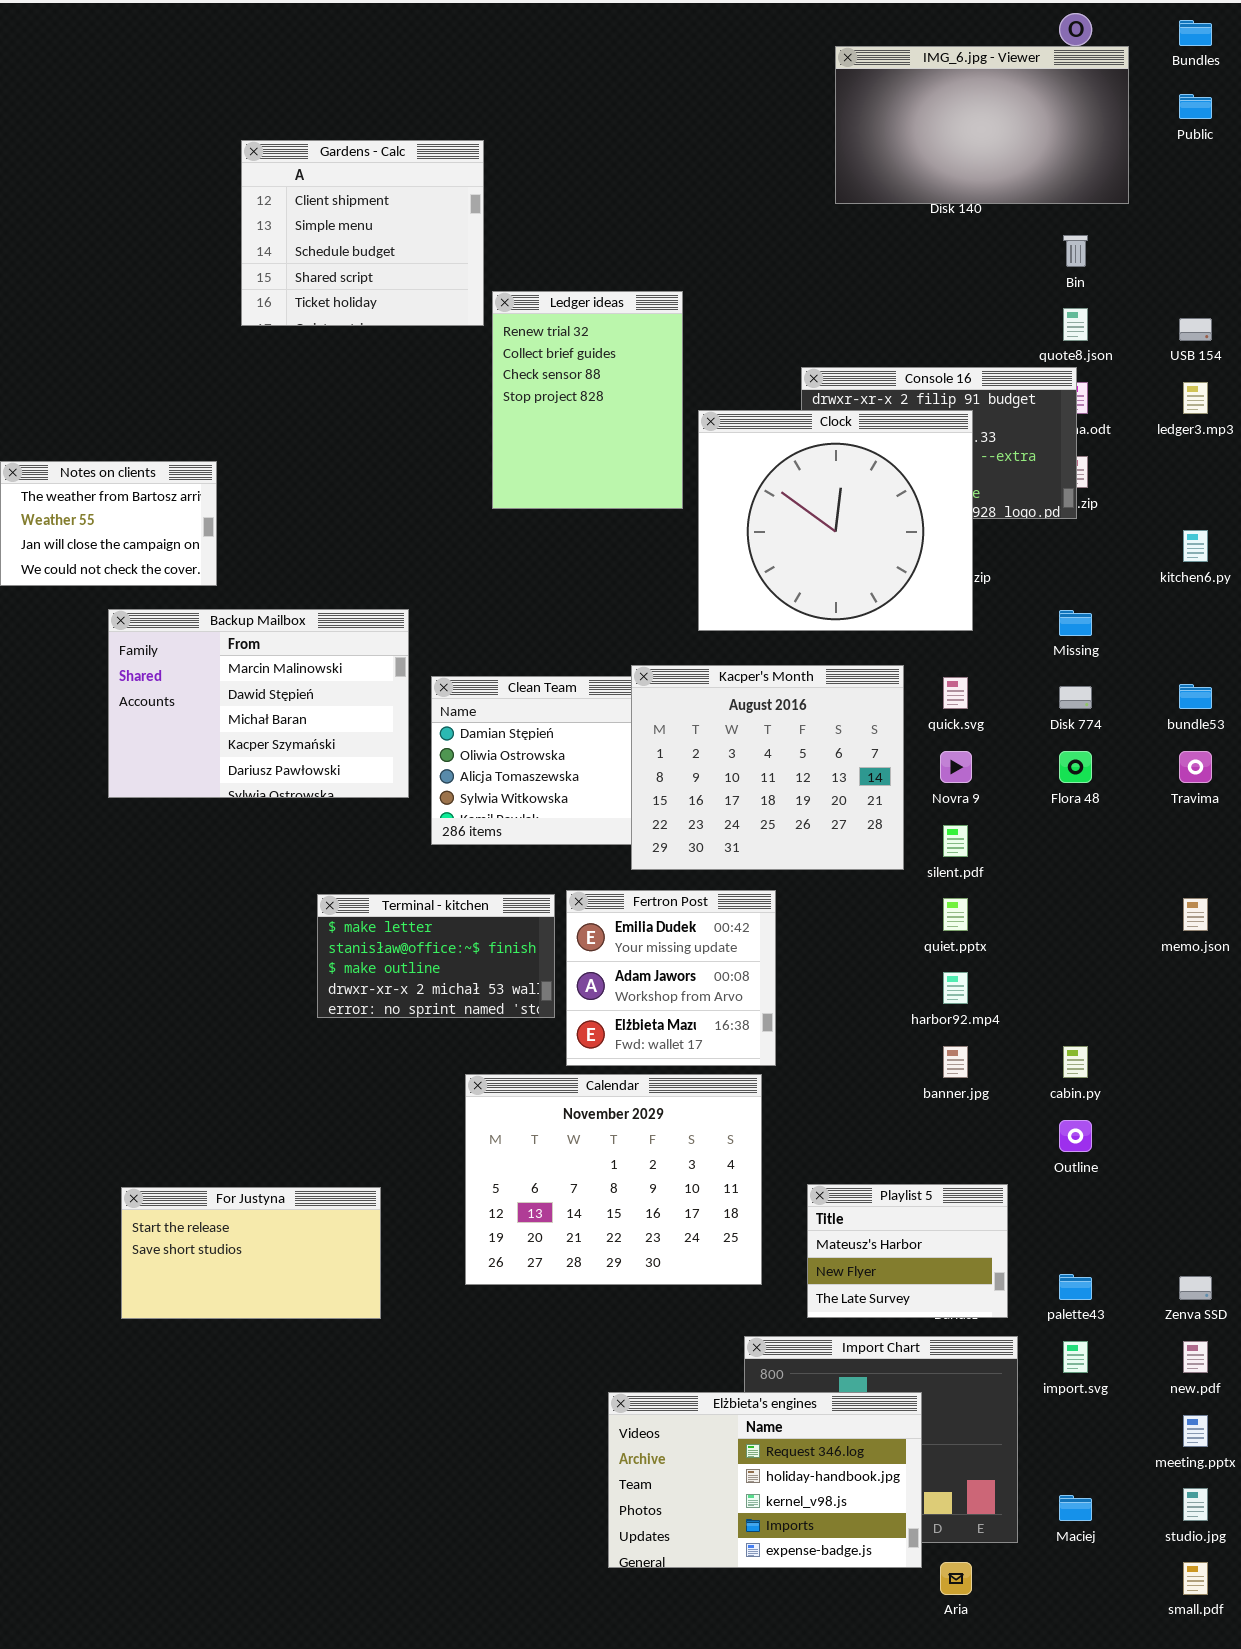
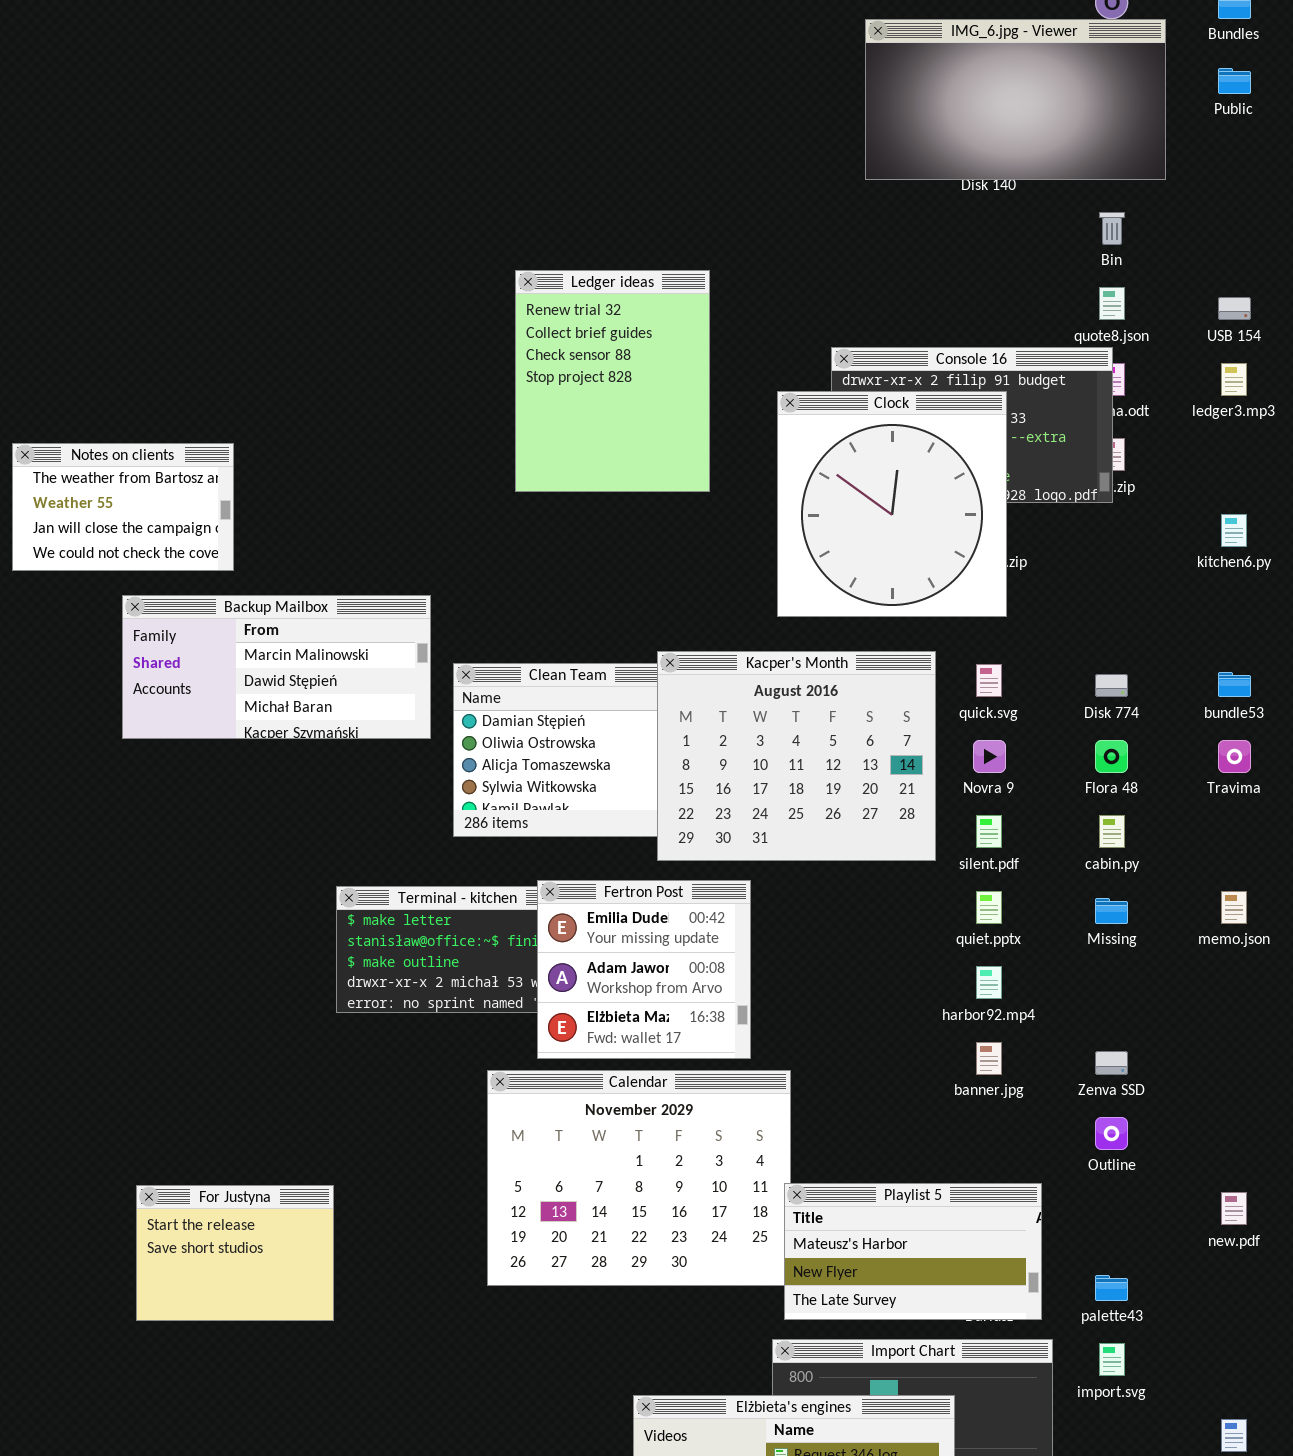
Gardens - Calc: [241,140,484,326] -> none, closed
Clock: [698,410,973,631] -> [777,391,1007,617], resized
Backup Mailbox: [108,609,409,798] -> [122,595,431,739], resized
Missing: [1059,610,1092,636] -> [1095,898,1128,924], moved
Fertron Post: [566,890,776,1066] -> [537,880,751,1059], moved
cabin.py: [1063,1046,1088,1078] -> [1099,815,1125,848], moved
Playlist 5: [807,1184,1008,1318] -> [784,1183,1042,1320], resized
For Justyna: [121,1187,381,1319] -> [136,1185,334,1321], resized
Zenva SSD: [1179,1276,1212,1300] -> [1095,1051,1128,1075], moved
new.pdf: [1183,1341,1208,1373] -> [1221,1192,1247,1225], moved

